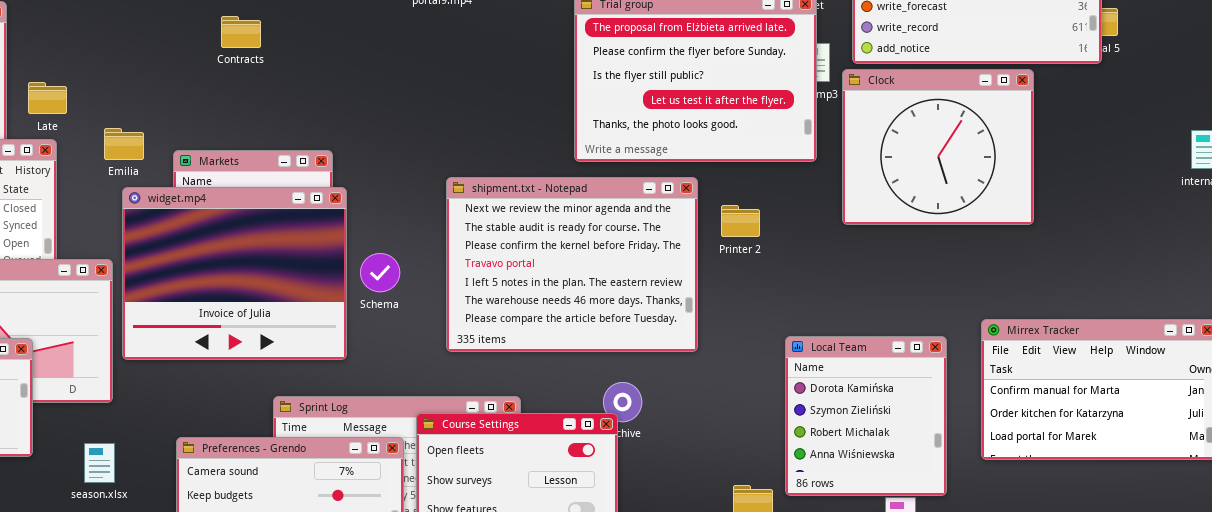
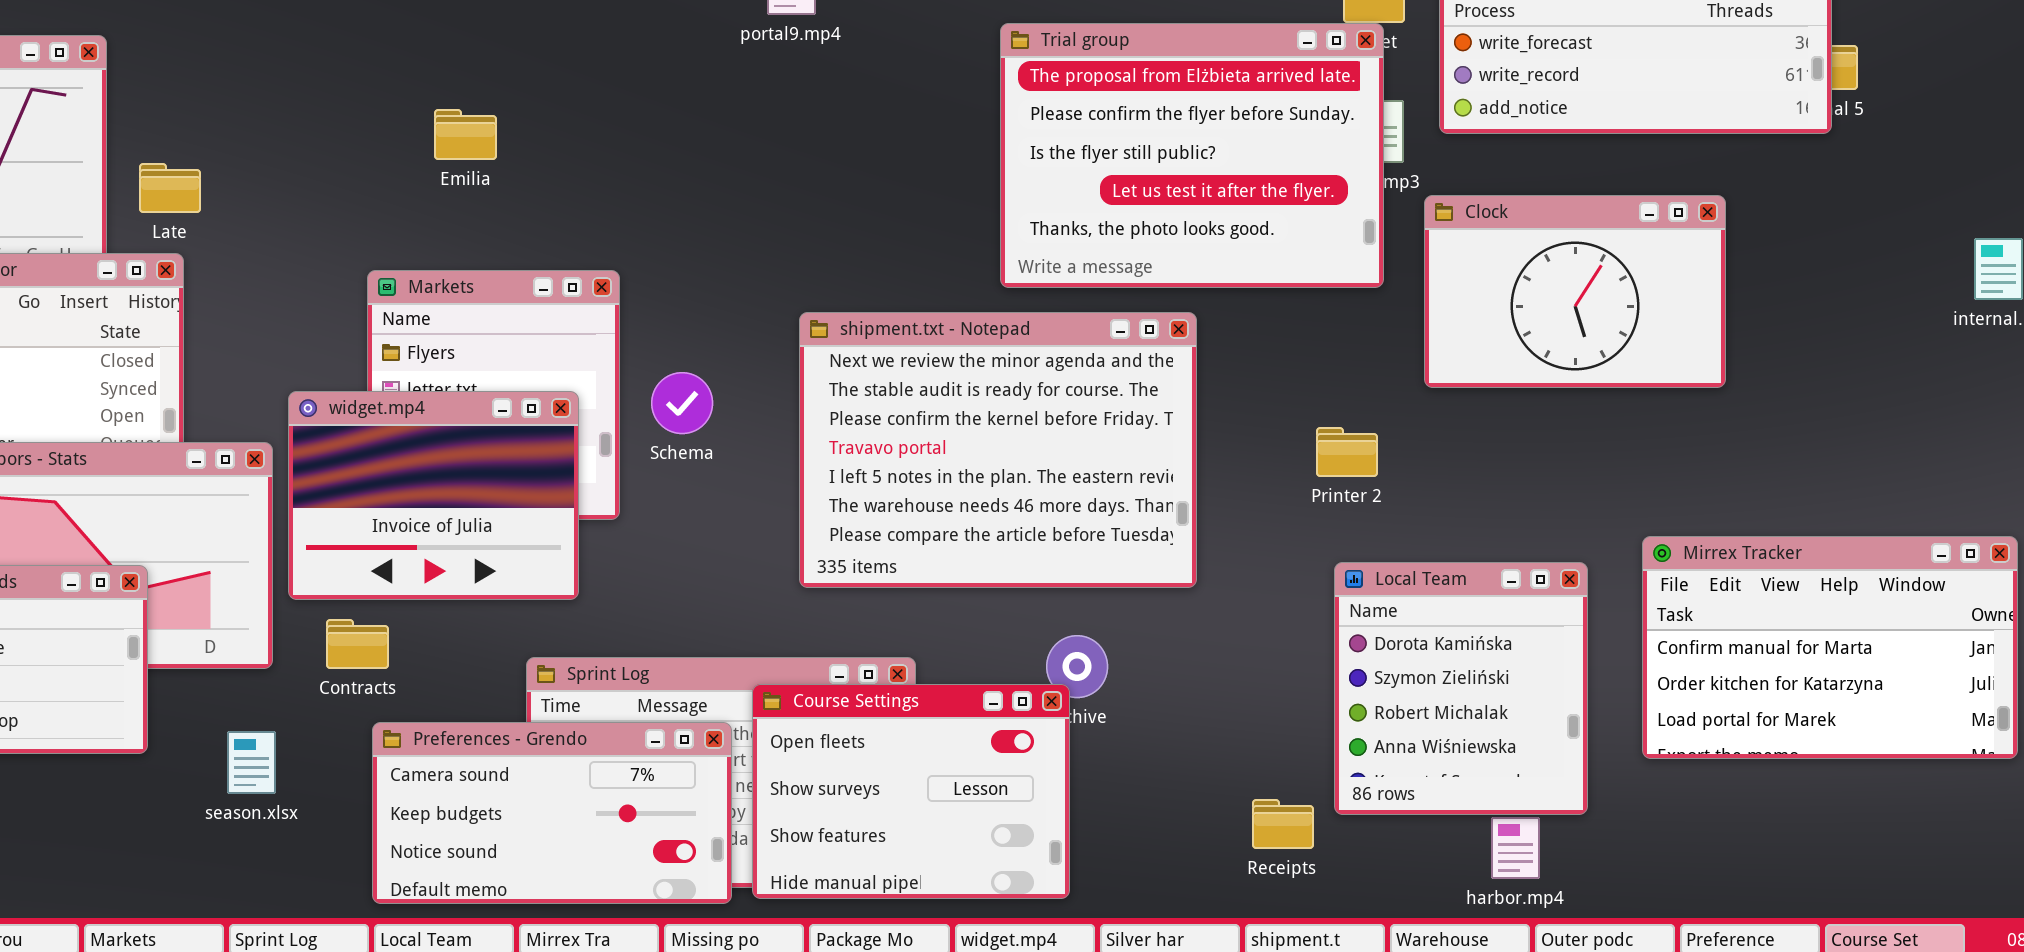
Contracts: [221,16,261,48] -> [326,619,389,669], moved
Clock: [842,69,1034,225] -> [1424,195,1726,388], resized
Emilia: [104,128,144,160] -> [434,109,497,160], moved
widget.mp4: [122,187,347,360] -> [288,391,579,600], resized
Printer 2: [721,205,760,237] -> [1316,427,1378,477], moved
Schema: [360,253,400,292] -> [651,372,713,434], moved

